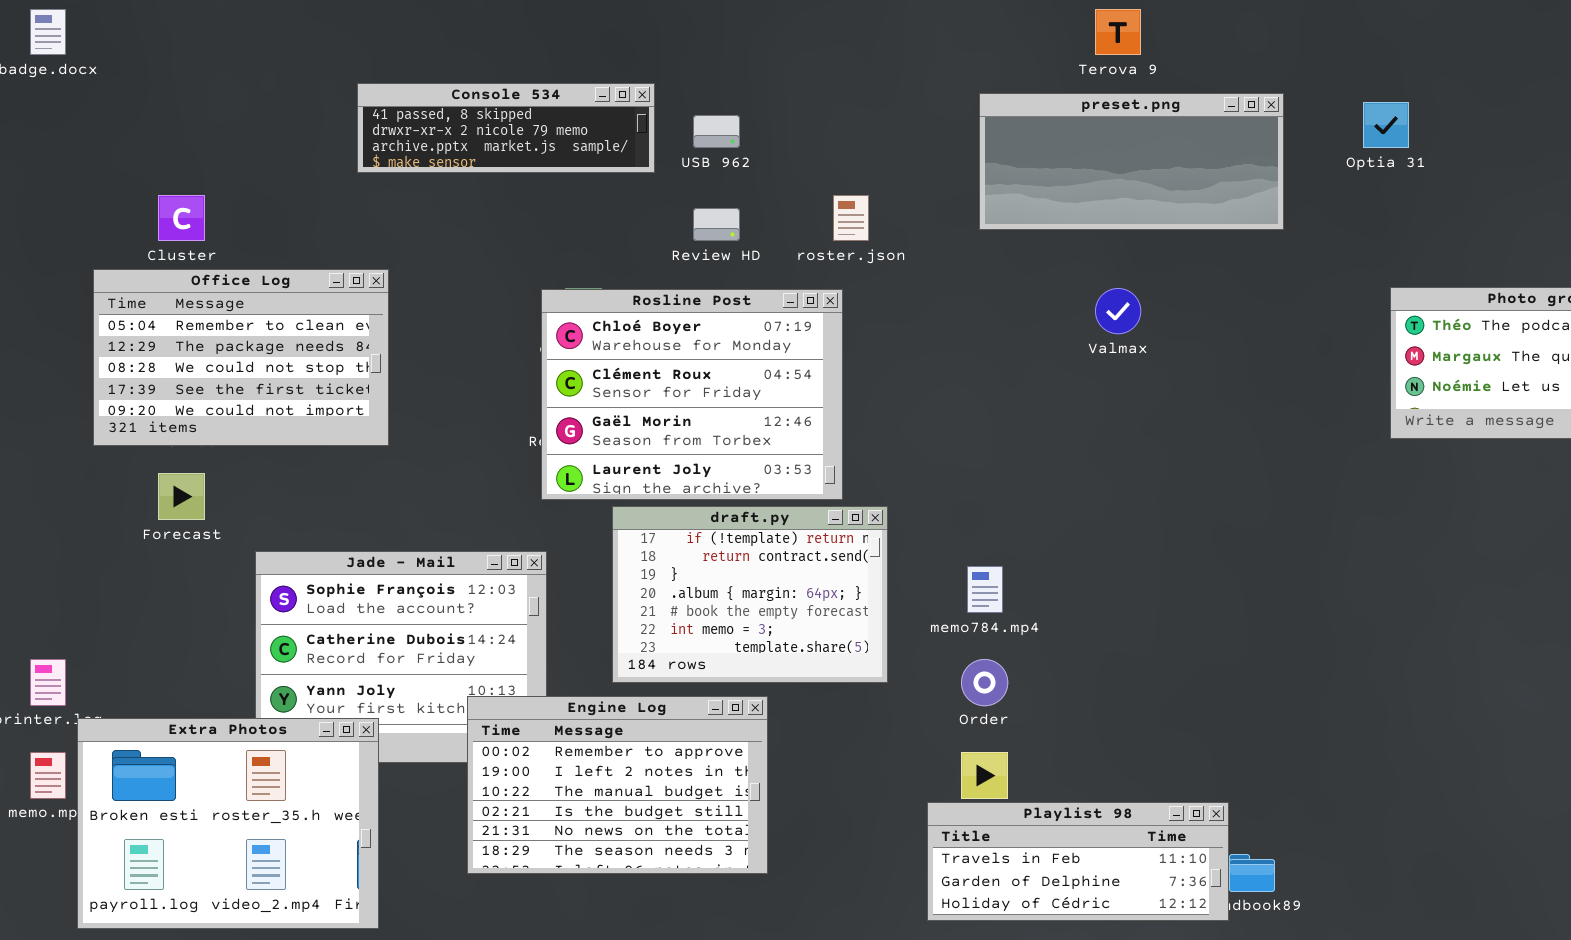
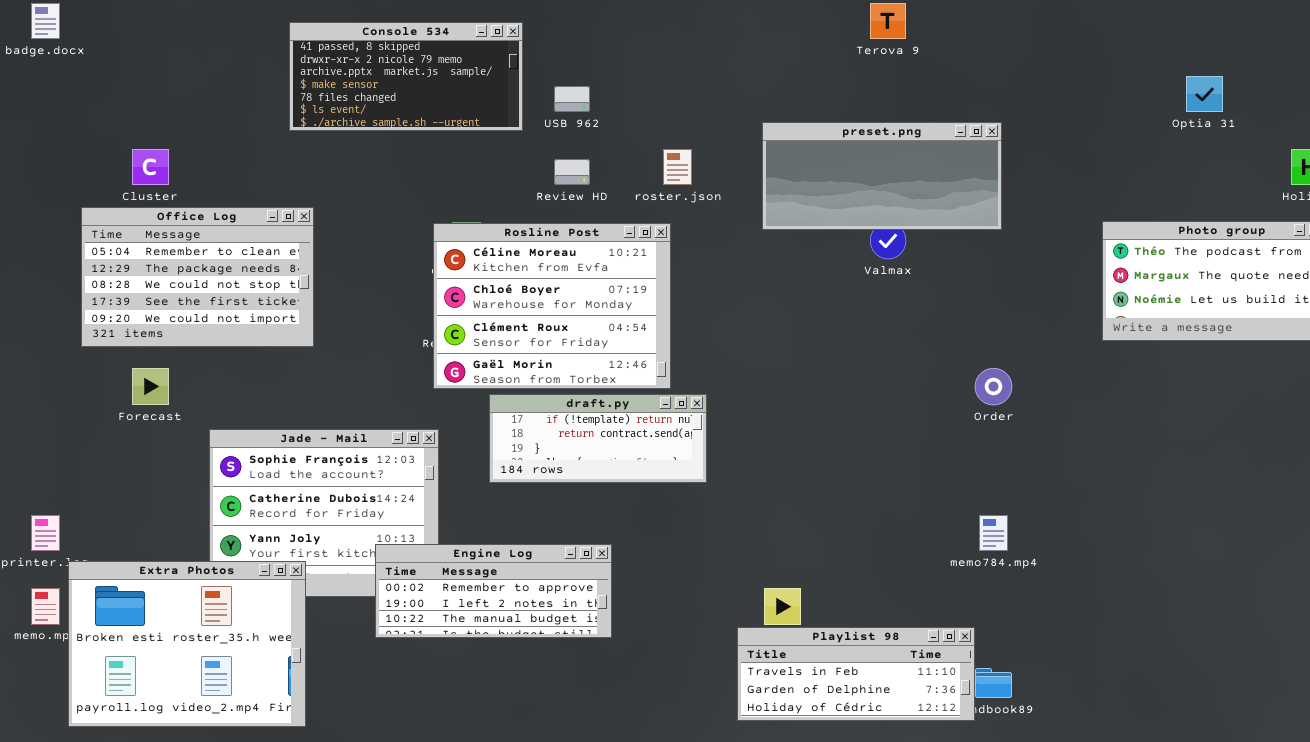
Console 534: [357,83,655,173] -> [289,22,523,131], resized
preset.png: [979,93,1284,230] -> [762,122,1002,230], moved
Optia 31: [1363,102,1409,148] -> [1186,76,1223,112], moved
Rosline Post: [541,289,843,500] -> [433,223,671,389], scrolled up 1 row
draft.py: [612,506,888,683] -> [489,394,707,483], resized
memo784.mp4: [967,566,1003,613] -> [979,515,1008,551], moved
Order: [961,659,1008,706] -> [975,368,1012,405], moved
Engine Log: [467,696,768,874] -> [375,544,612,638], resized

